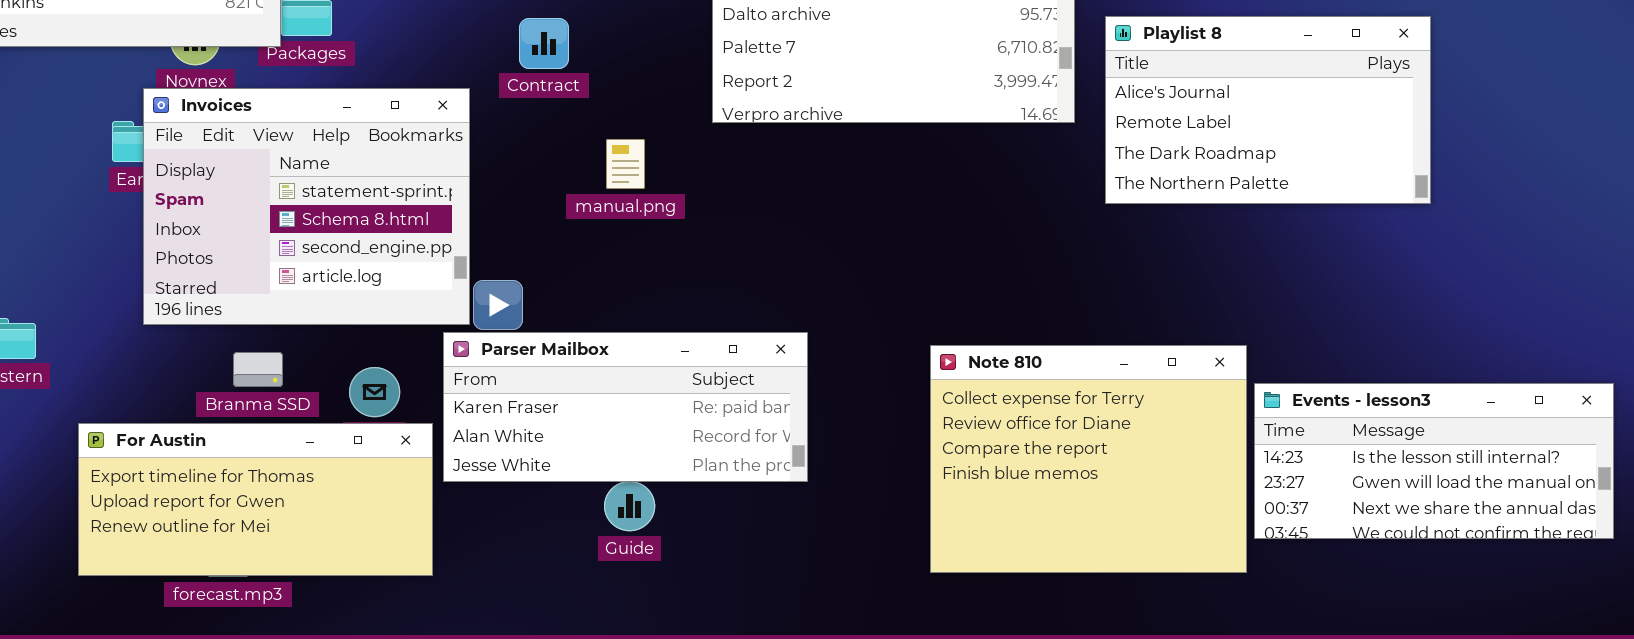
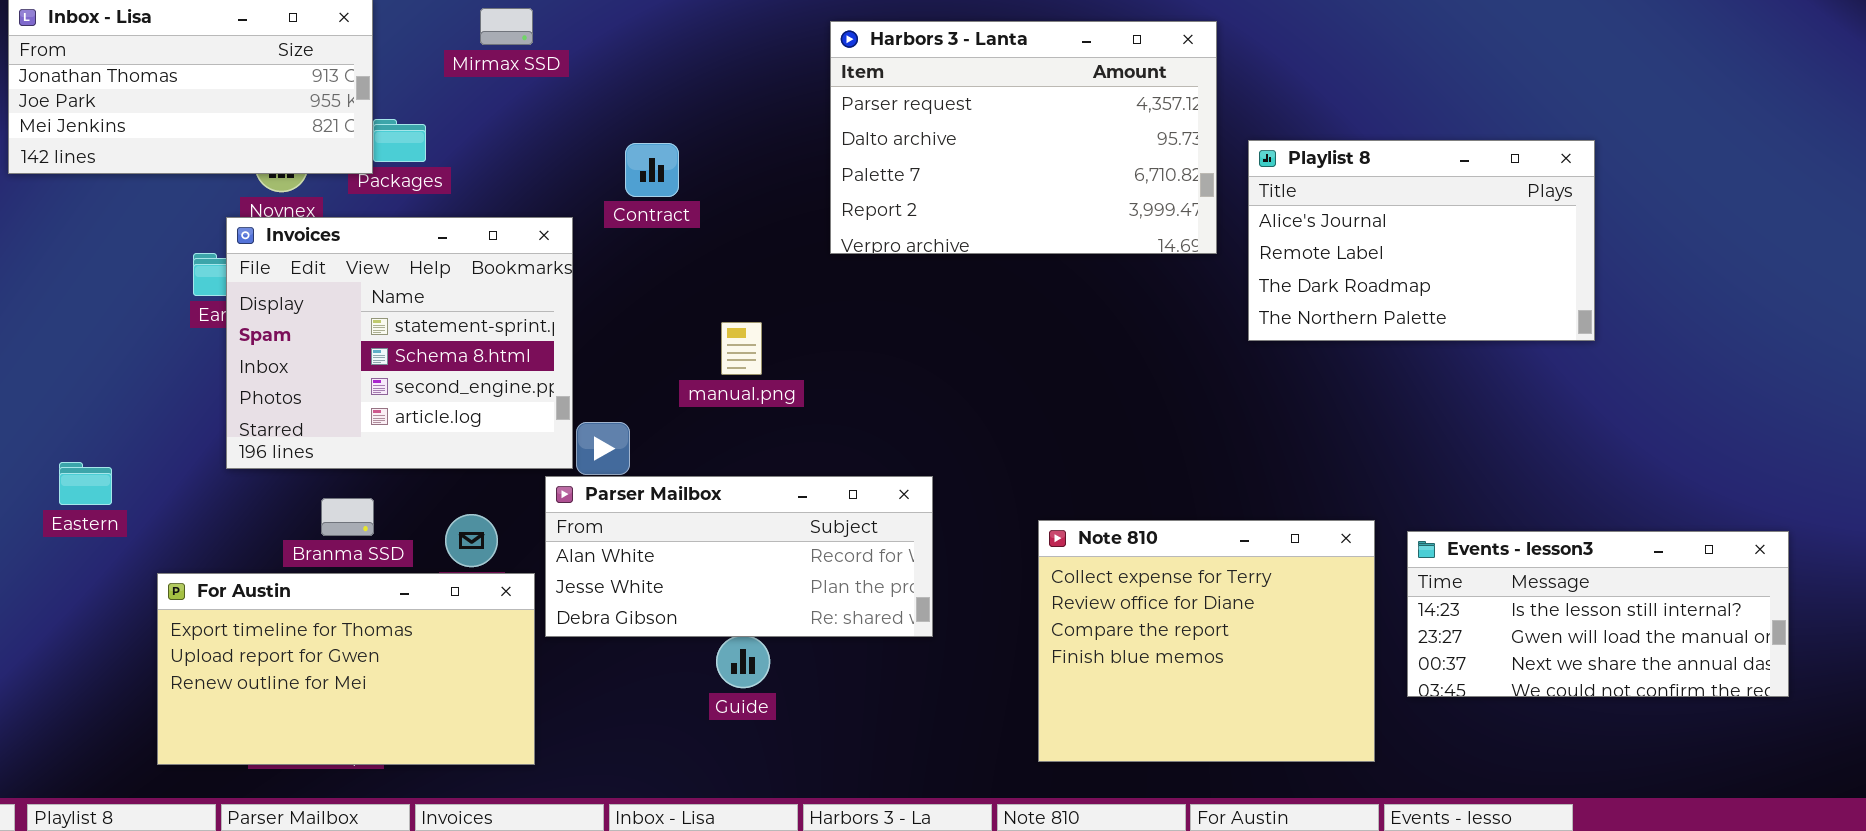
manual.png: [606,139,645,189] -> [721,322,762,375], moved
Parser Mailbox: [443,332,808,482] -> [545,476,933,637], scrolled down 1 row
Note 810: [930,345,1247,573] -> [1038,520,1375,762], moved
For Austin: [78,423,433,576] -> [157,573,535,765], resized

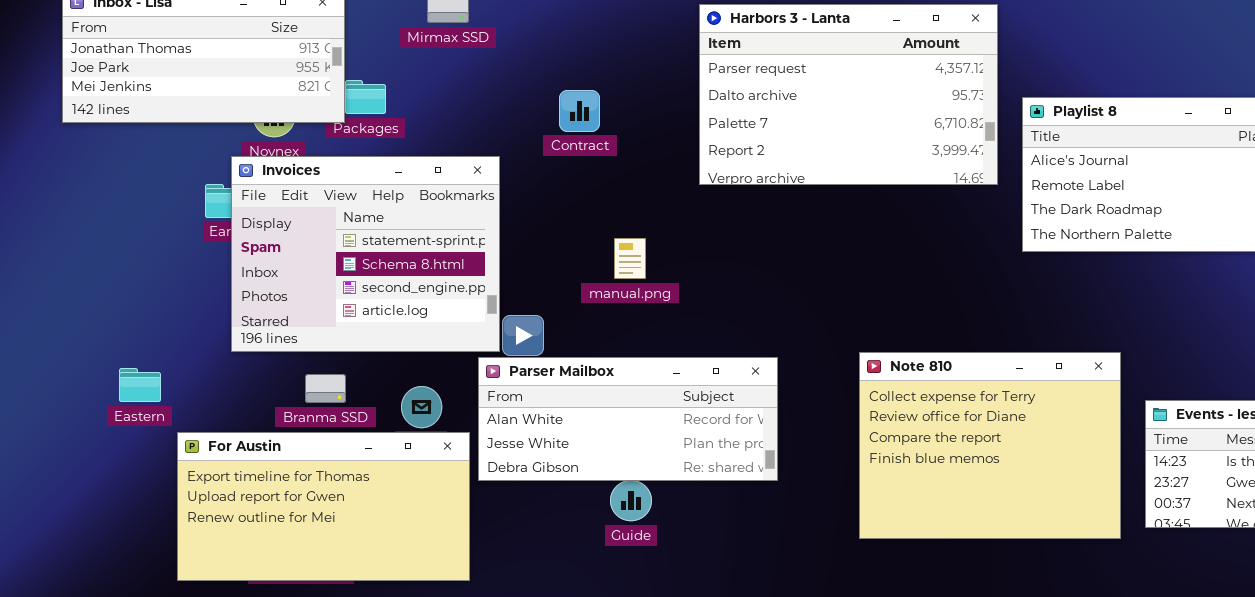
Contract: [625,143,679,197] -> [559,90,600,132], moved
Eastern: [59,462,112,505] -> [119,368,161,402], moved
Note 810: [1038,520,1375,762] -> [859,352,1121,539], moved

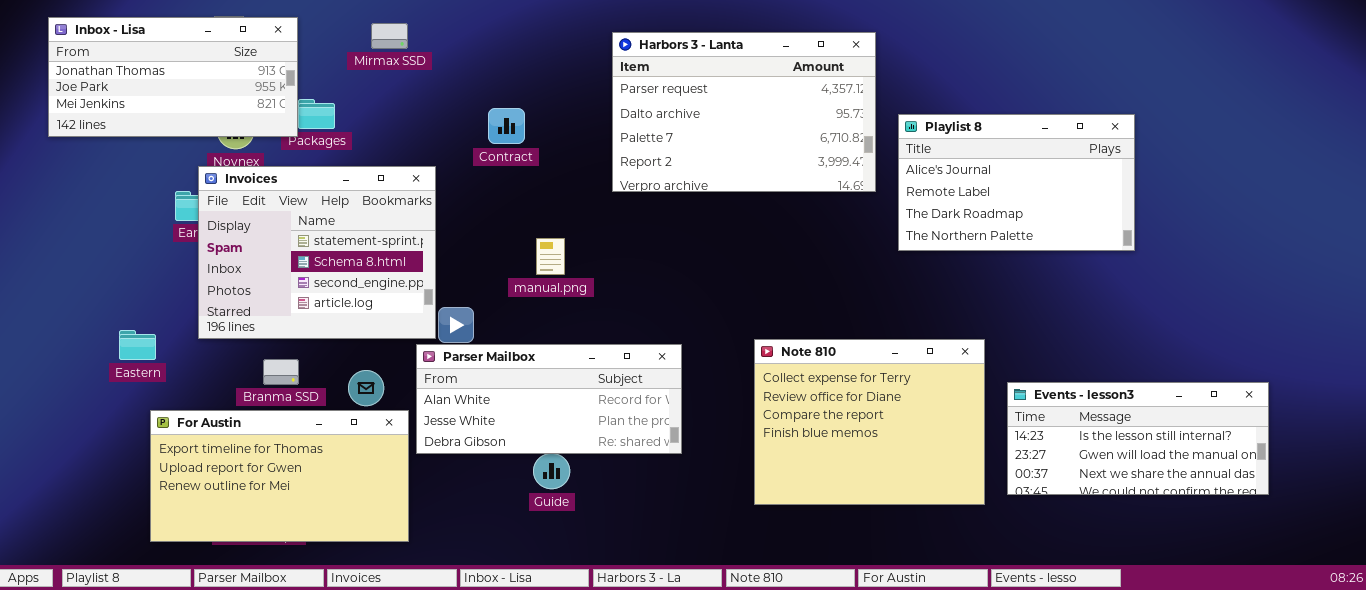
Eastern: [119,368,161,402] -> [119,330,156,360], moved

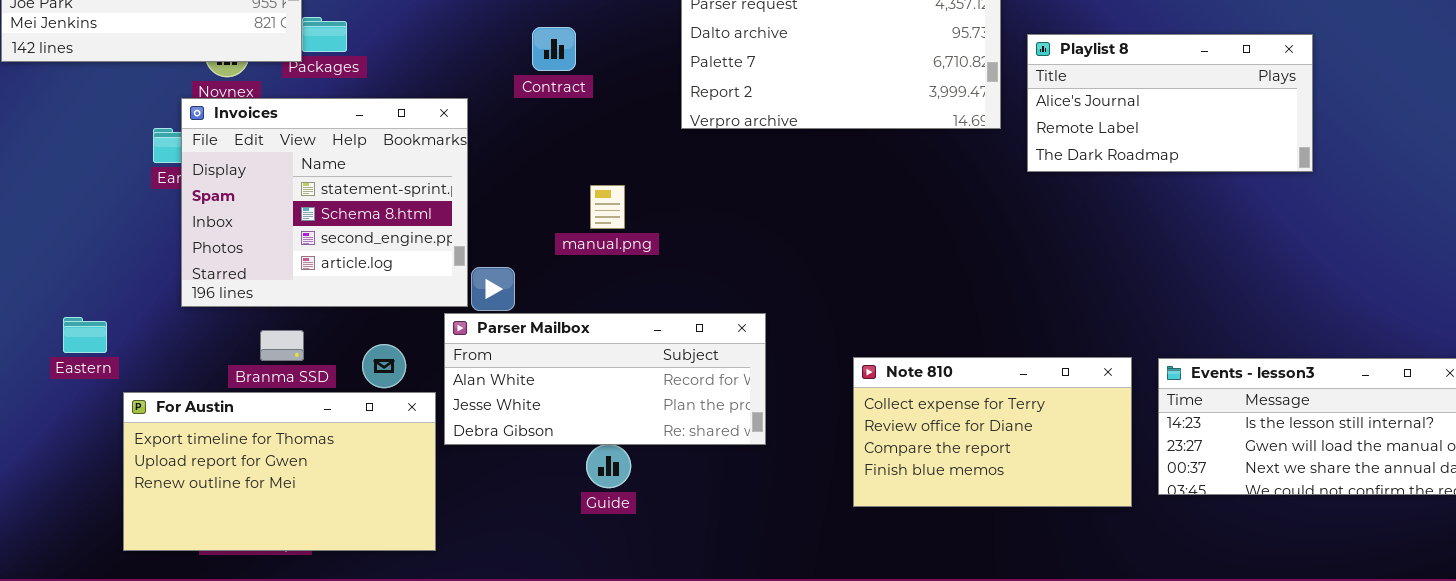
Playlist 8: [898,114,1135,251] -> [1027,34,1313,172], resized
Eastern: [119,330,156,360] -> [63,317,107,353], moved
Note 810: [754,339,985,505] -> [853,357,1132,507], resized

